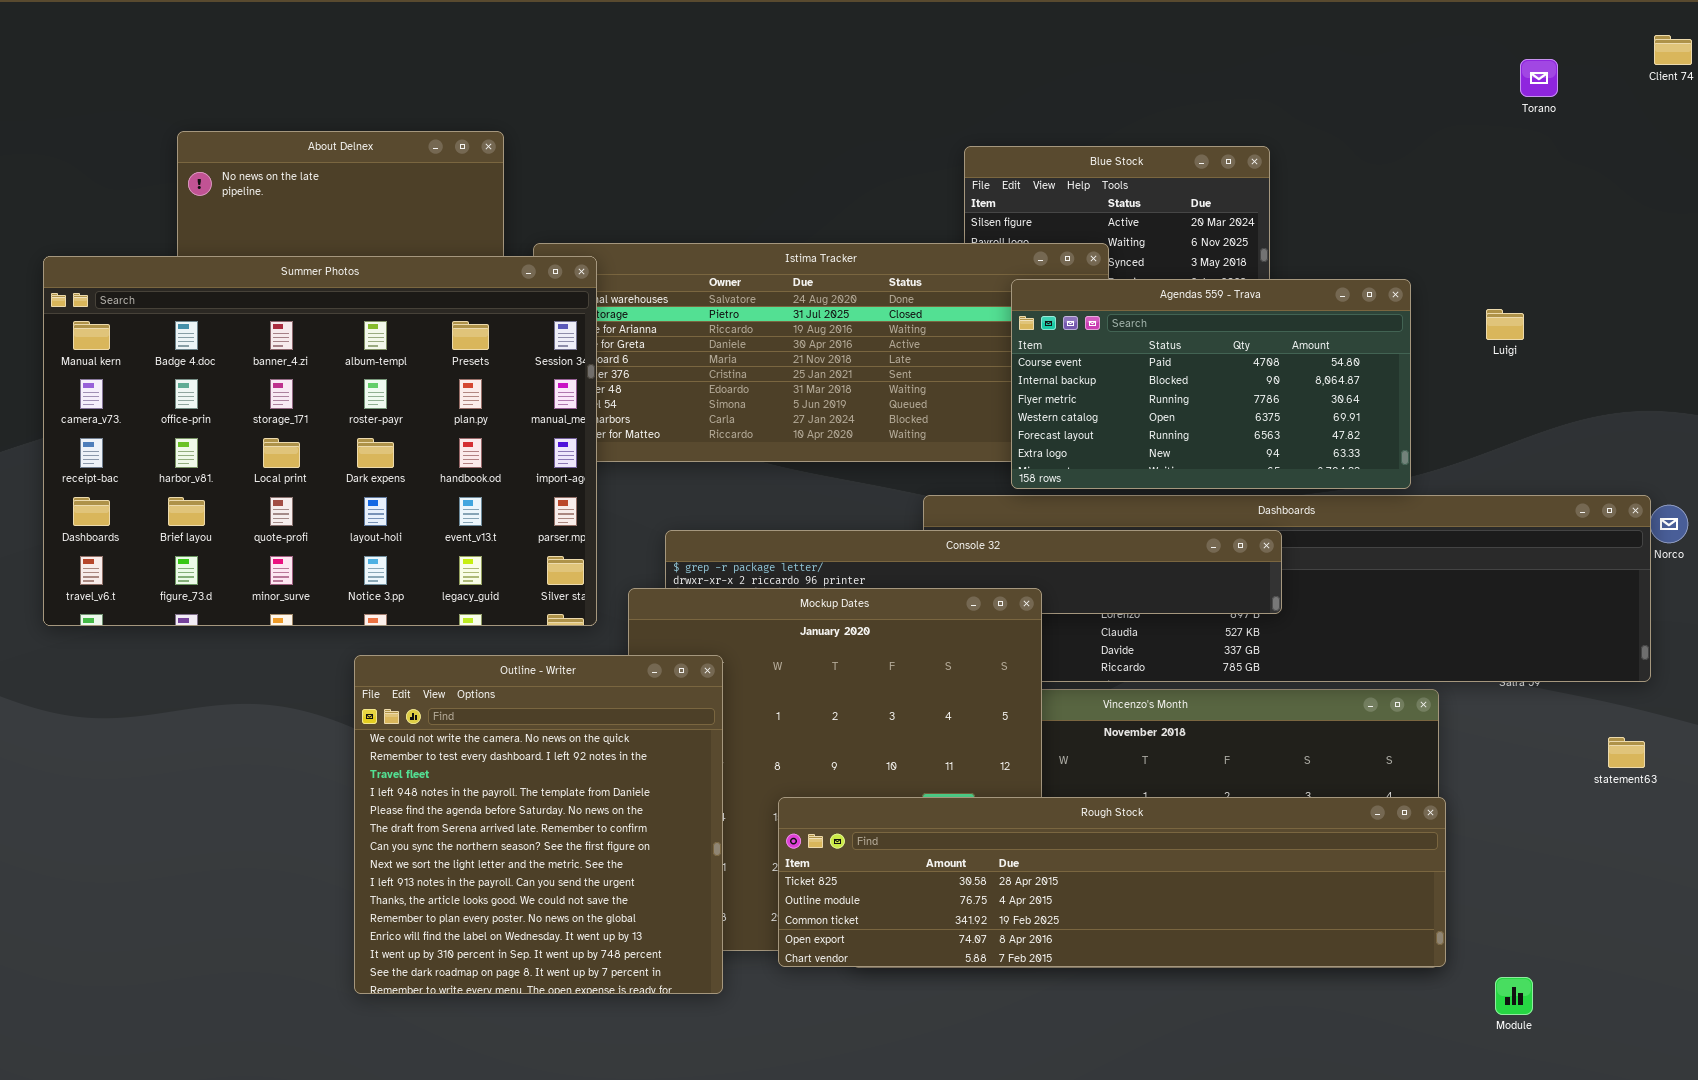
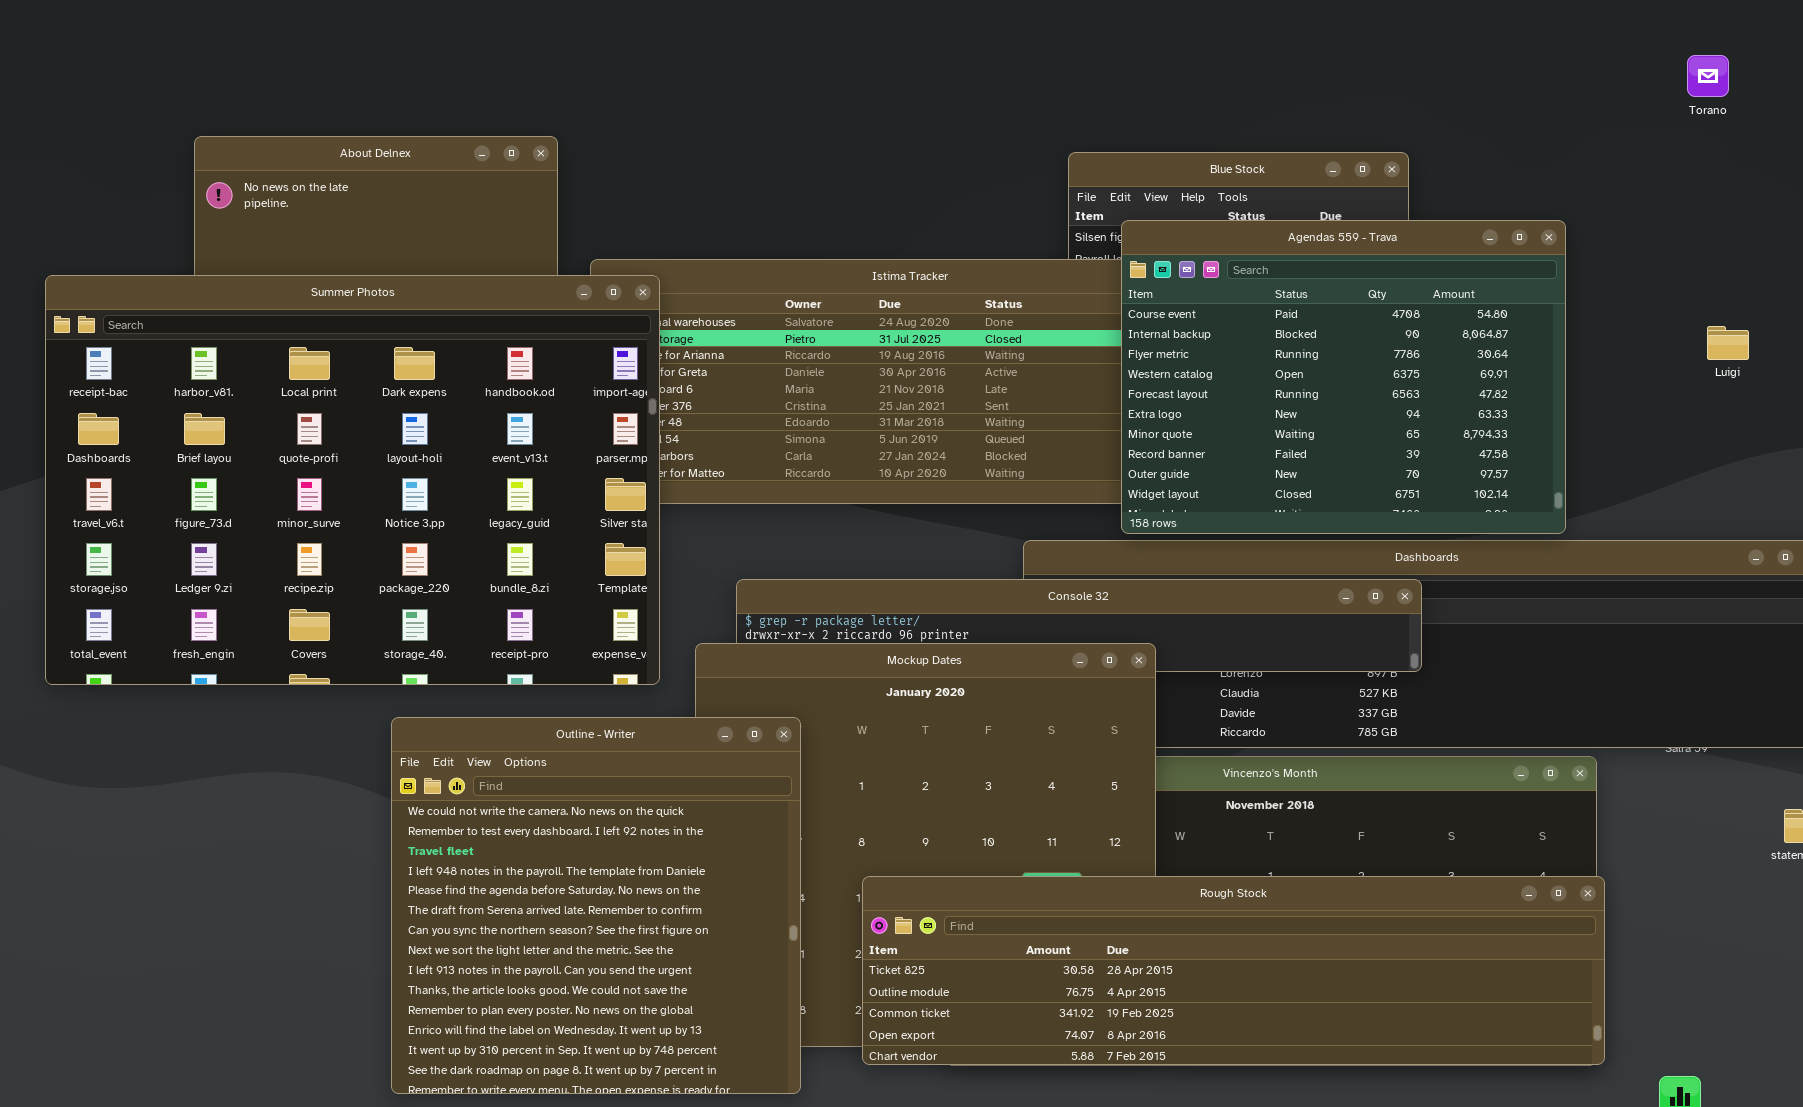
Summer Photos: [43,256,597,626] -> [45,275,660,685], scrolled down 2 rows
Agendas 559 - Trava: [1011,279,1411,489] -> [1121,220,1566,534], resized
Luigi: [1486,309,1524,340] -> [1707,326,1749,360], moved

